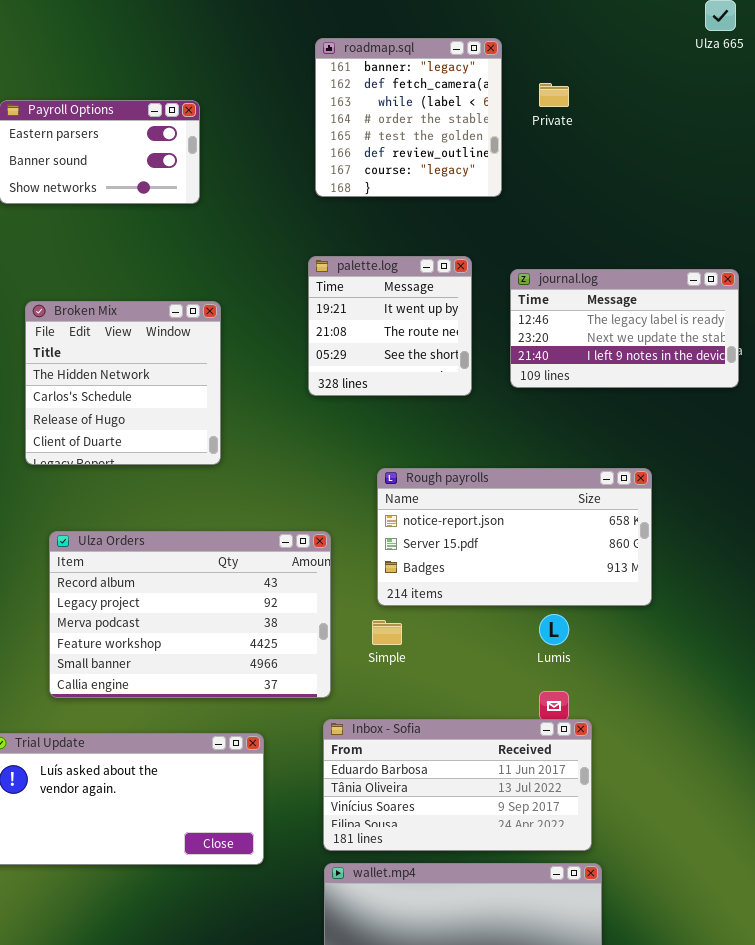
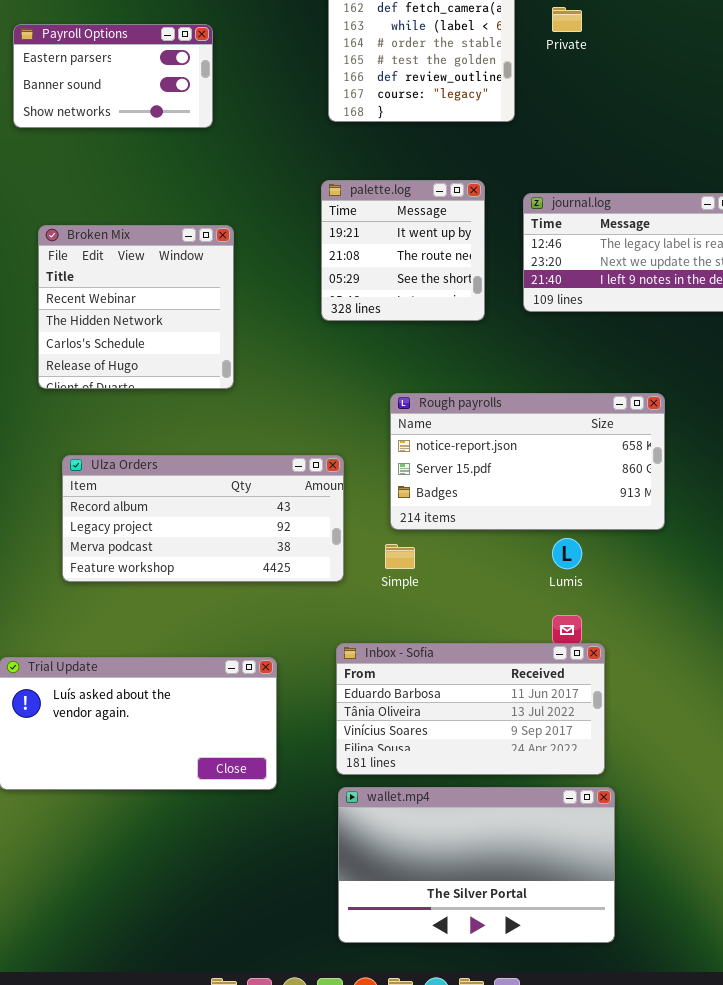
Broken Mix: [25,301,221,465] -> [38,225,234,389], scrolled up 1 row
Ulza Orders: [49,531,331,698] -> [62,455,344,582], resized

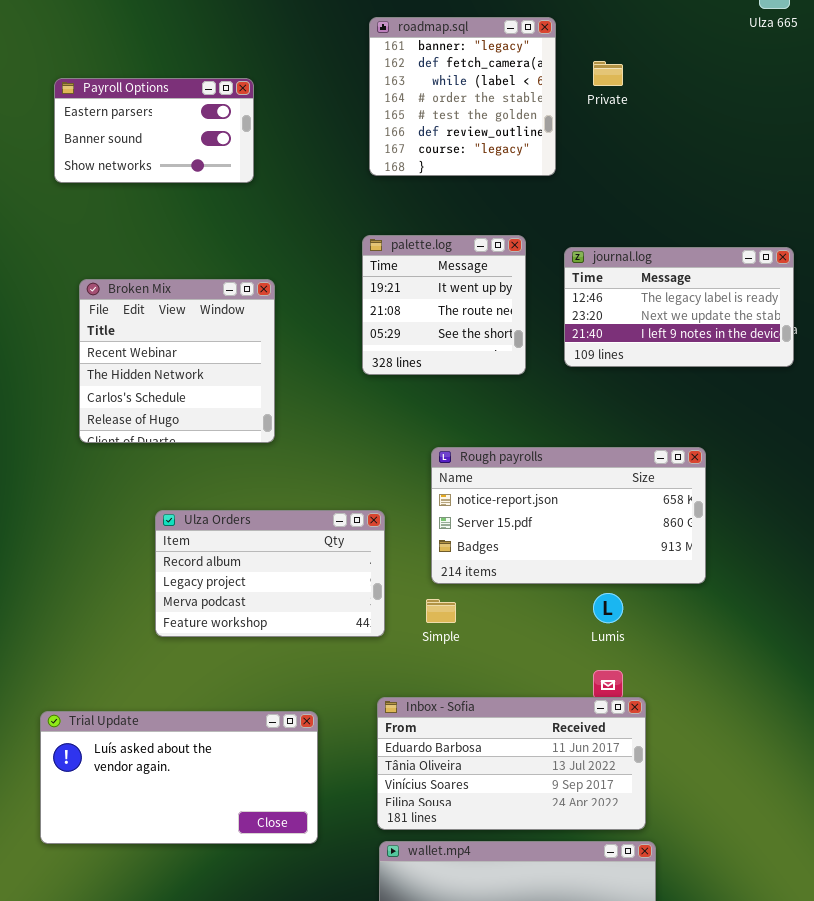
Ulza Orders: [62,455,344,582] -> [155,510,385,637], resized

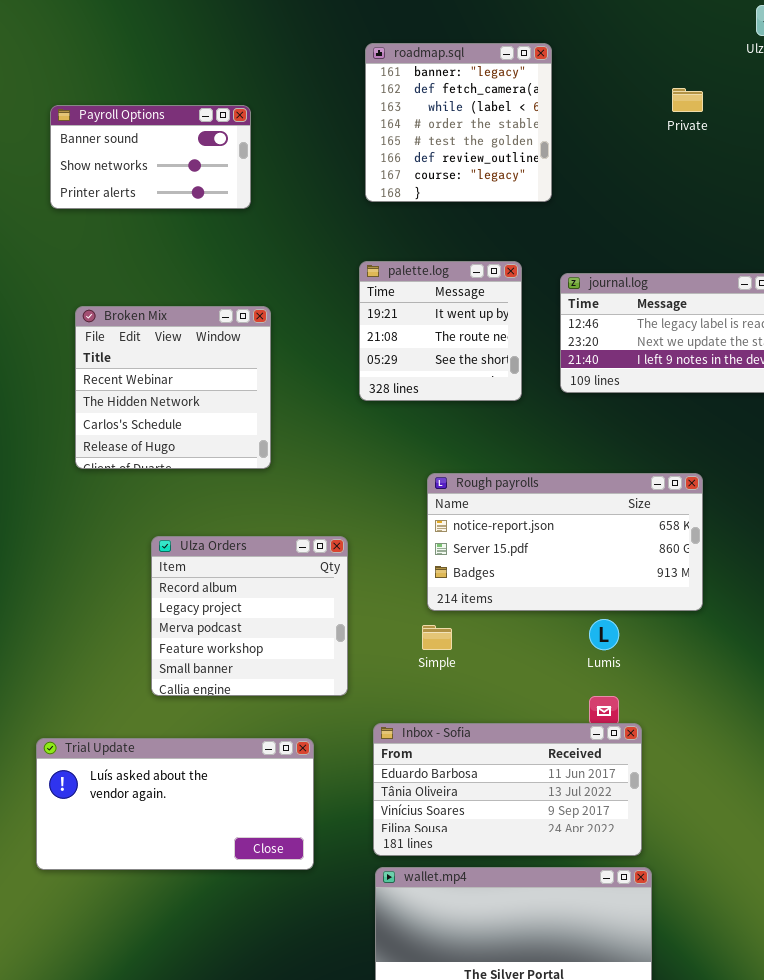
Private: [593,61,623,86] -> [672,88,703,112], moved
Payroll Options: [54,78,254,183] -> [50,105,251,209], scrolled down 1 row
Ulza Orders: [155,510,385,637] -> [151,536,348,696], resized

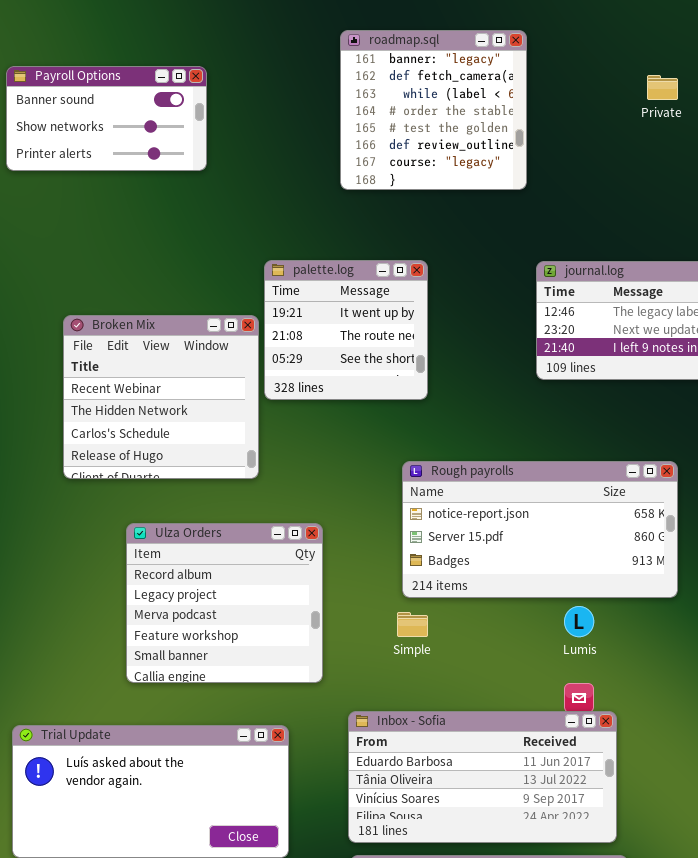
Payroll Options: [50,105,251,209] -> [6,66,207,171], moved
palette.log: [359,261,522,401] -> [264,260,428,400], moved
Broken Mix: [75,306,271,469] -> [63,315,259,479], moved

